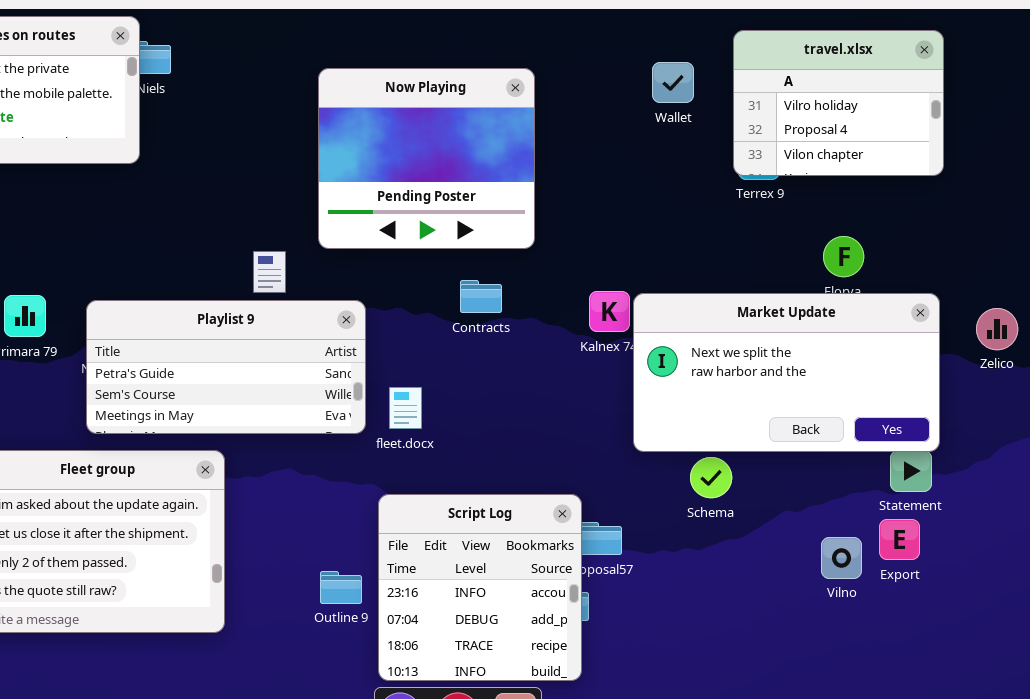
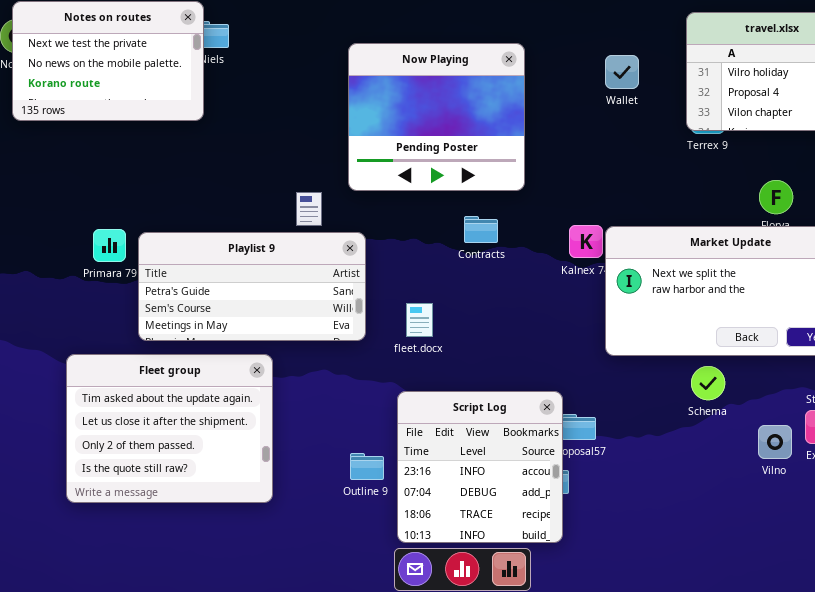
Wallet: [652,62,694,103] -> [605,55,639,89], moved
Playlist 9: [86,300,366,434] -> [138,232,366,341], moved
Schema: [690,457,732,498] -> [691,366,725,400], moved

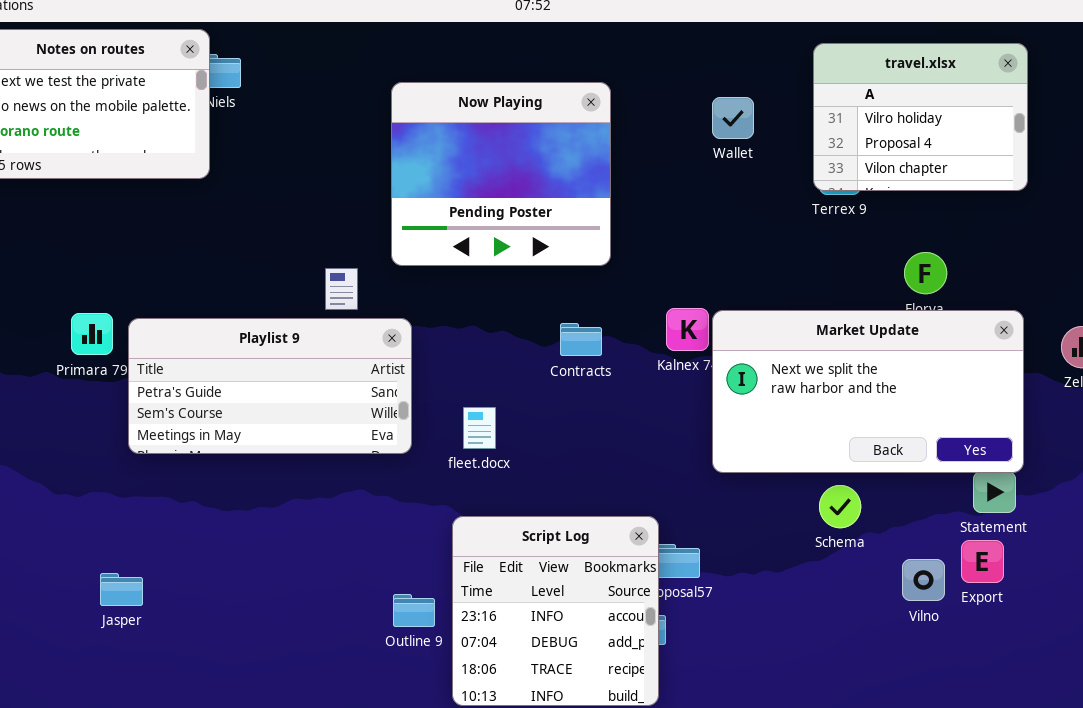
Contracts: [464,216,498,243] -> [560,323,602,356], moved
Fleet group: [66,354,273,503] -> none, closed

